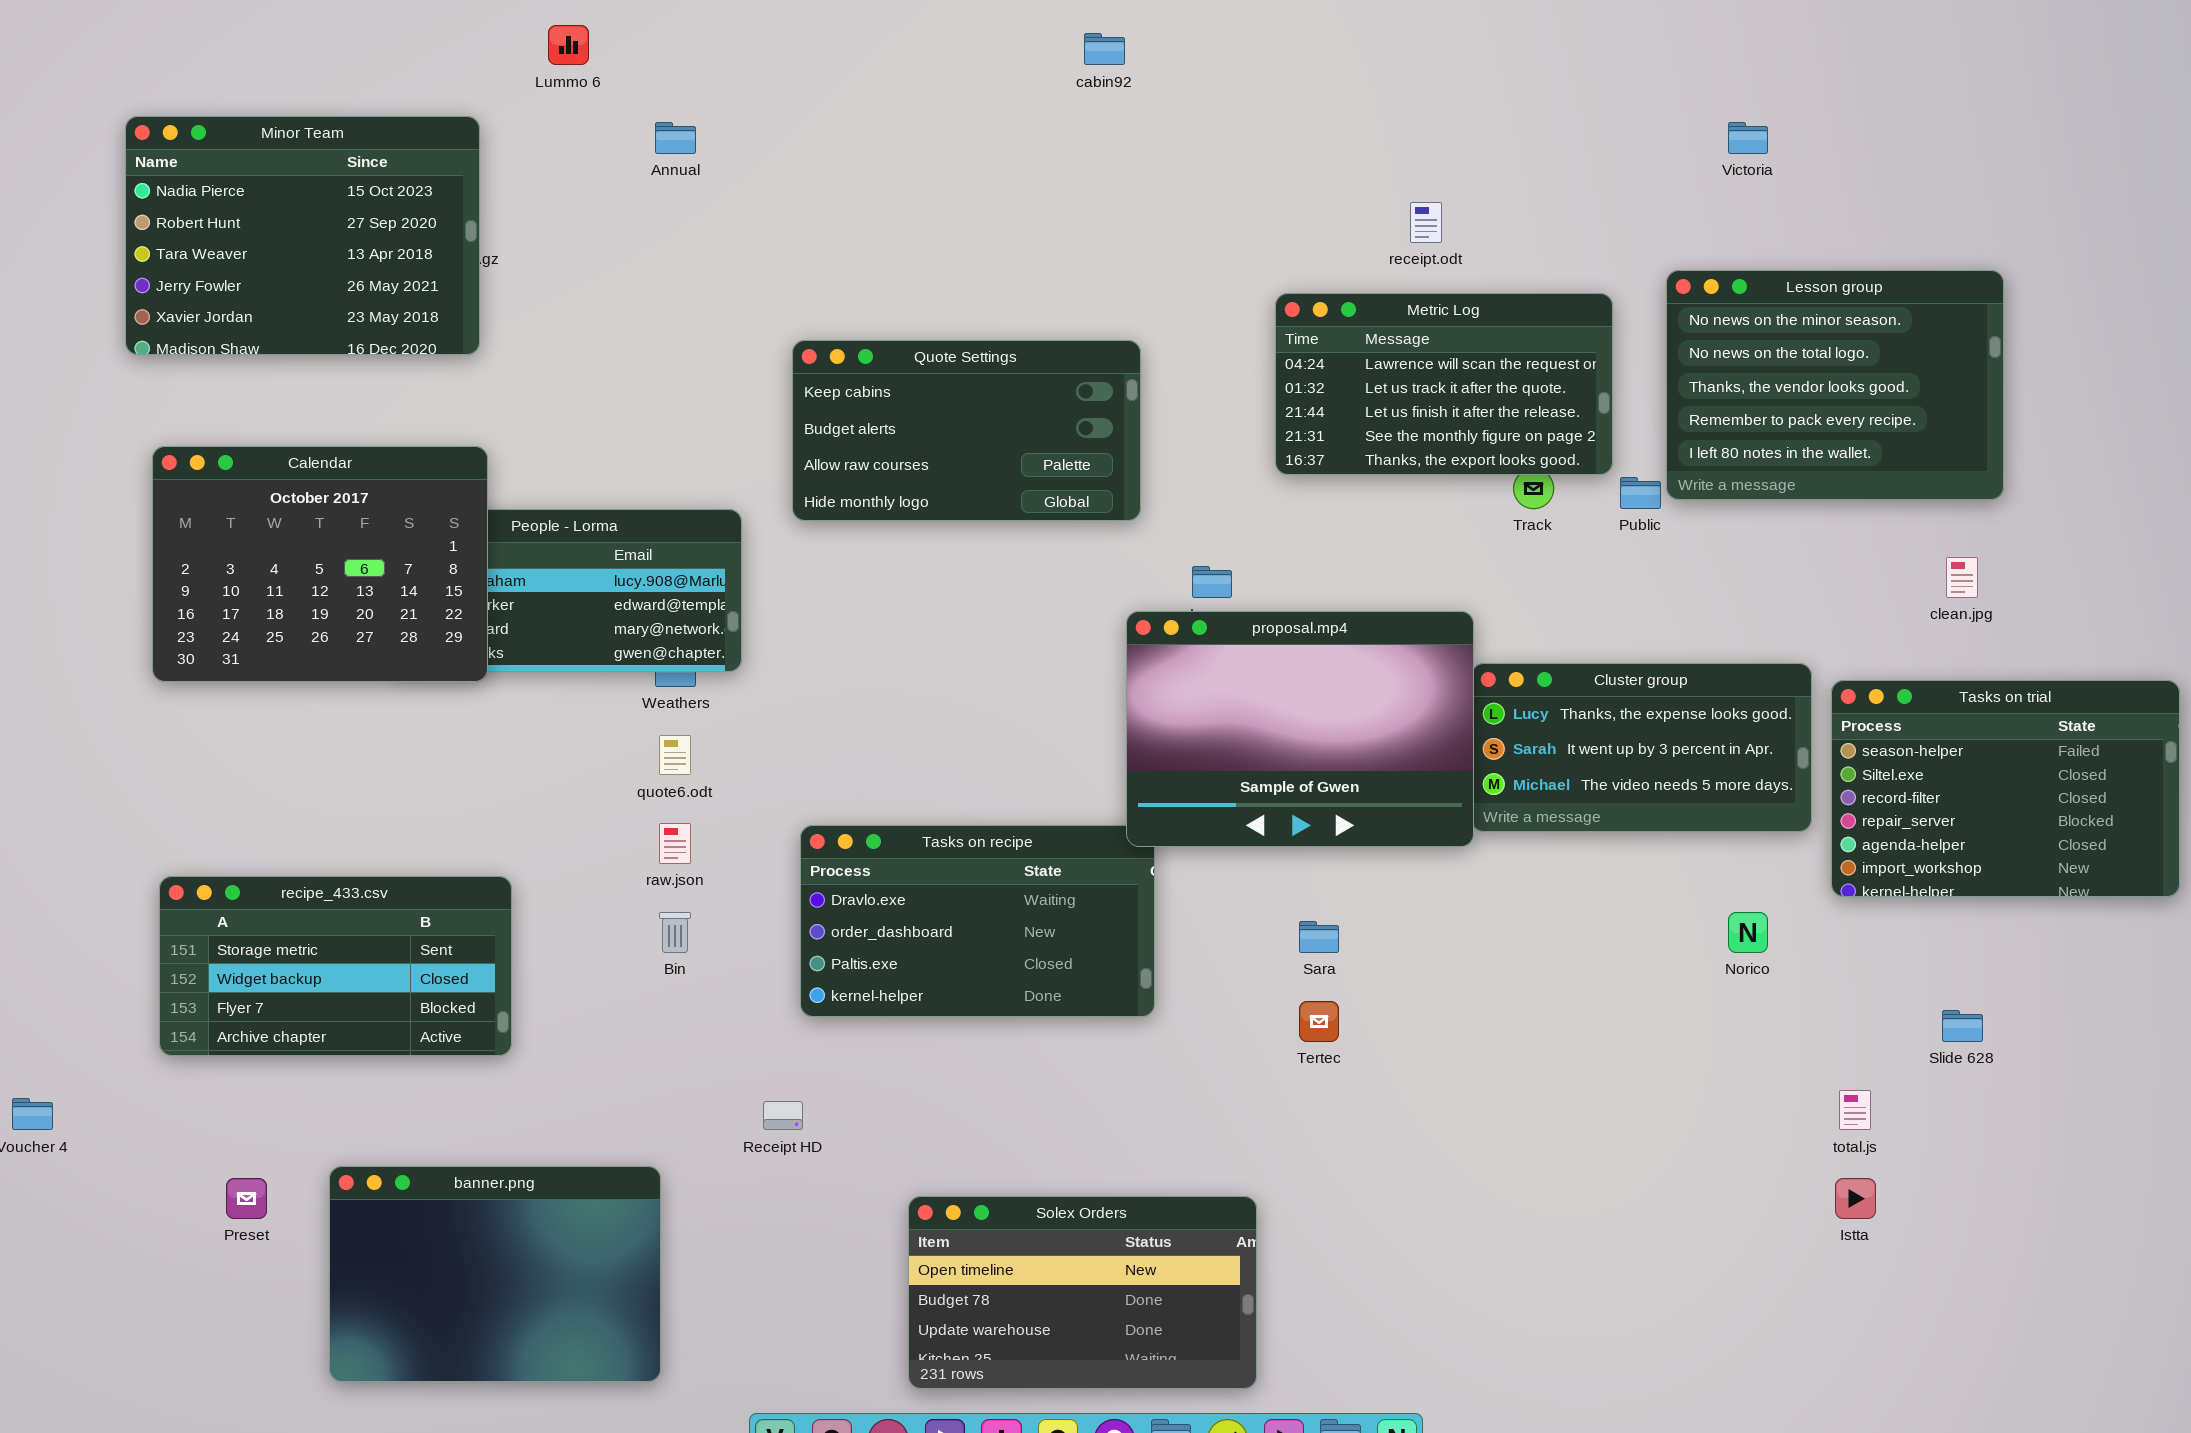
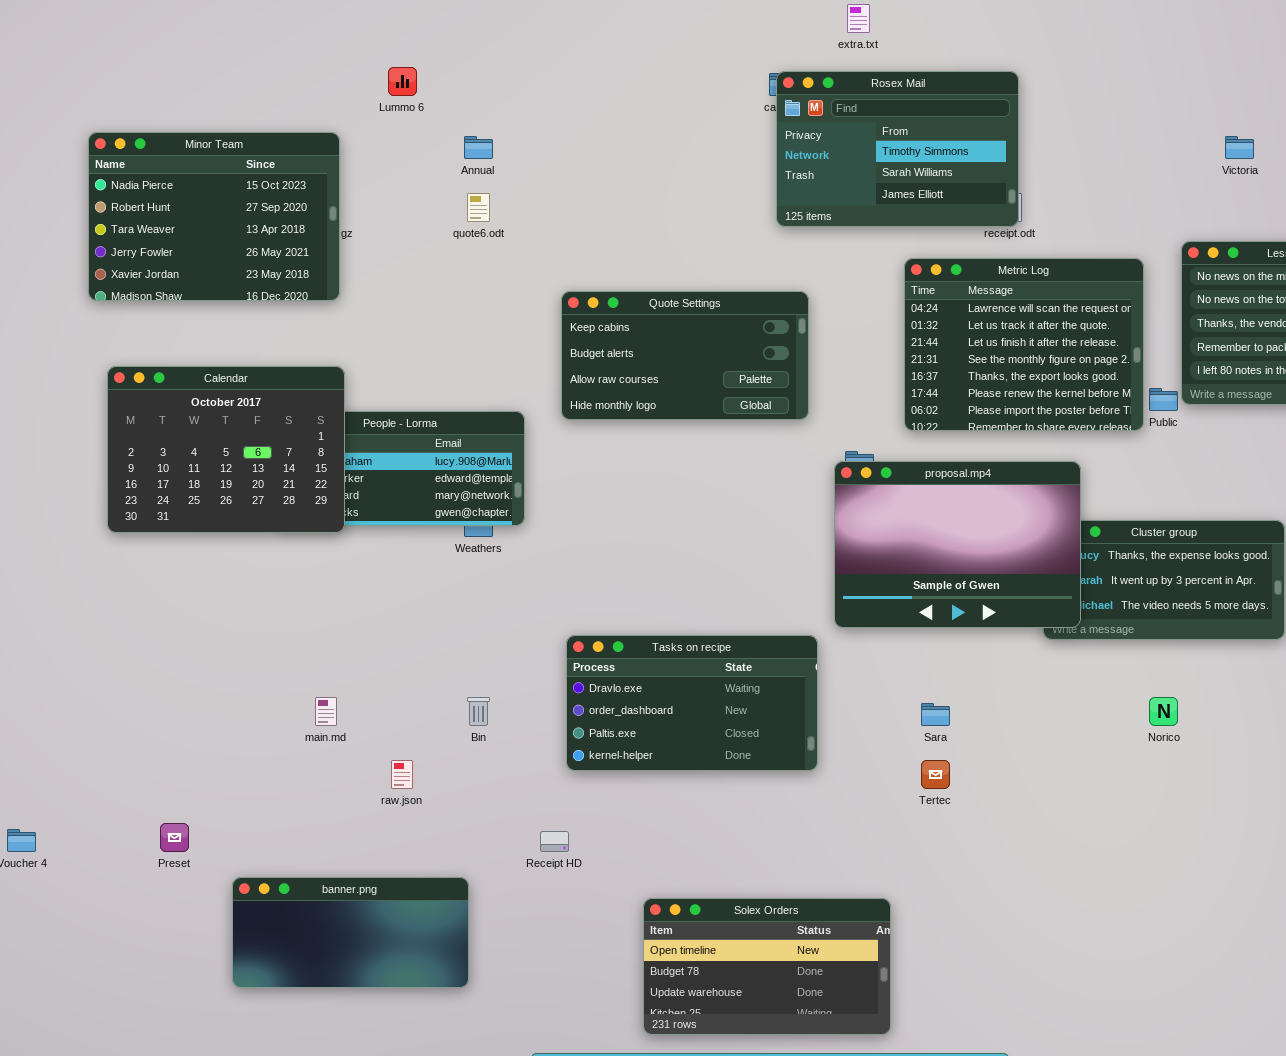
Rosex Mail: none -> [776,71,1019,227], opened
Metric Log: [1275,293,1613,475] -> [904,258,1144,431], resized
proposal.mp4: [1126,611,1474,847] -> [834,461,1081,628], moved
quote6.odt: [659,735,691,775] -> [467,193,490,222], moved
raw.json: [659,823,691,864] -> [391,760,413,789], moved
recipe_433.csv: [159,876,512,1056] -> none, closed
Norico: [1728,912,1768,953] -> [1149,697,1178,726], moved
banner.png: [329,1166,661,1382] -> [232,877,469,988], resized
Preset: [226,1178,267,1219] -> [160,823,189,852], moved

